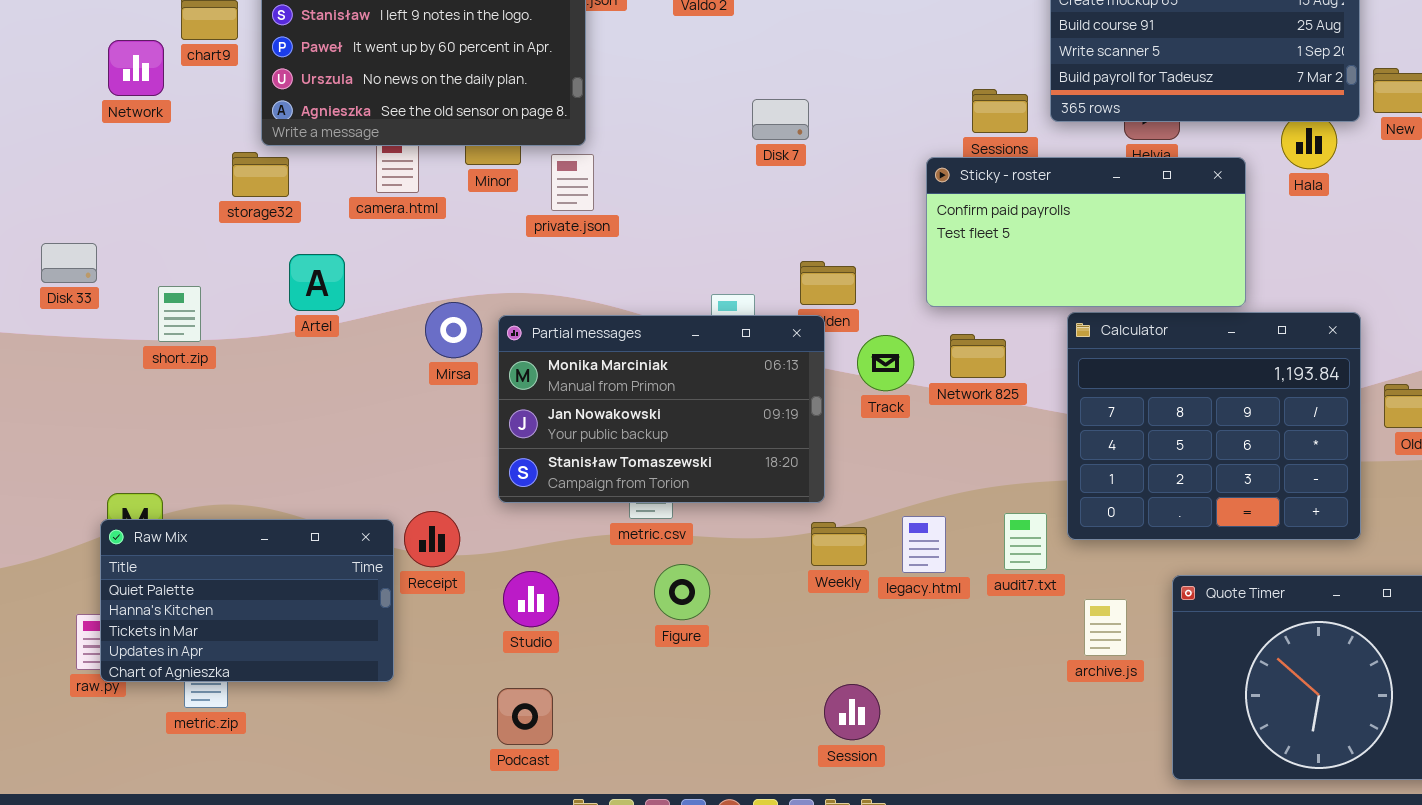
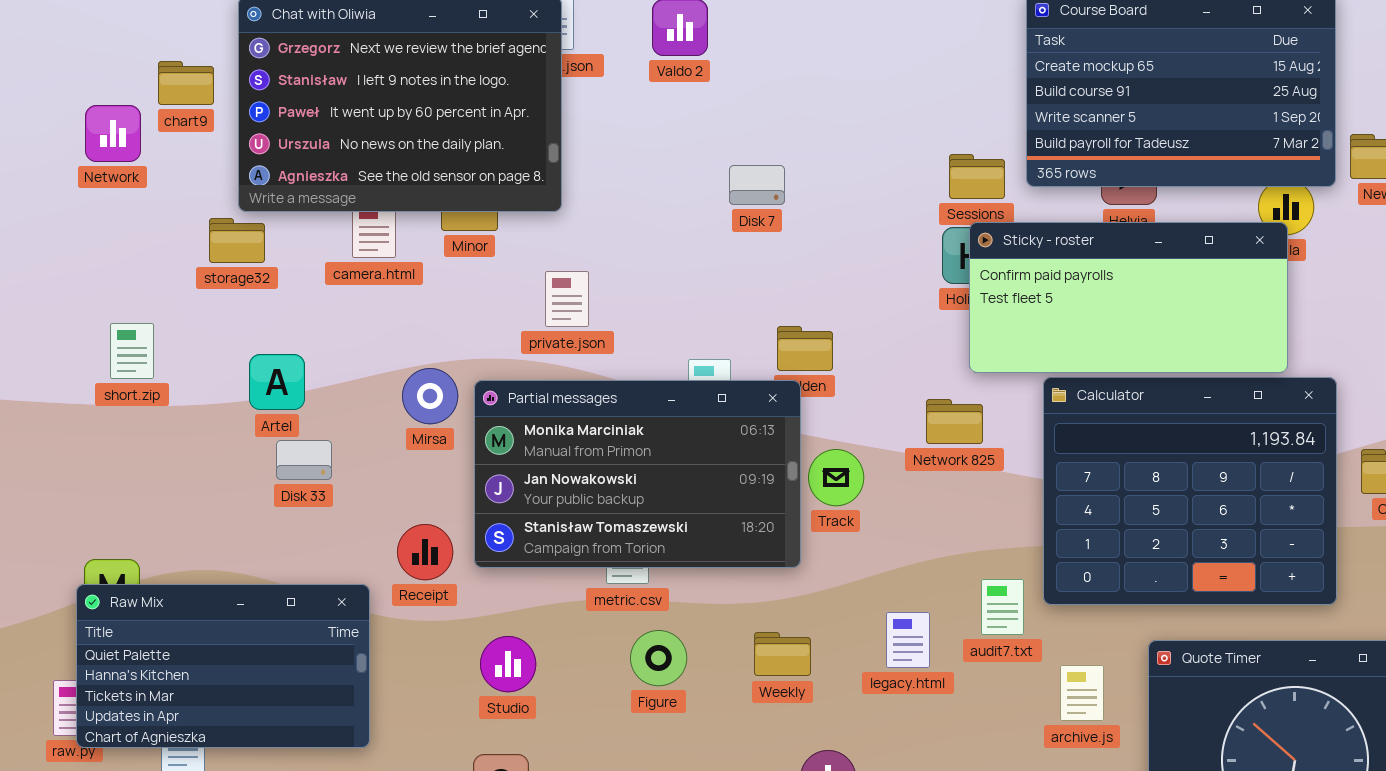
private.json: [551,154,594,211] -> [545,271,589,327], moved
Sticky - roster: [926,157,1246,307] -> [969,222,1288,373], moved
Disk 33: [41,243,97,283] -> [276,440,332,480], moved
Artel: [289,254,345,311] -> [249,354,305,410], moved
short.zip: [158,286,201,342] -> [110,323,154,379], moved
Track: [857,335,914,391] -> [808,449,864,506], moved
Receipt: [404,511,460,567] -> [397,524,453,580], moved
legacy.html: [902,516,946,573] -> [886,612,930,668], moved
Weekly: [811,522,867,566] -> [754,632,811,676], moved

